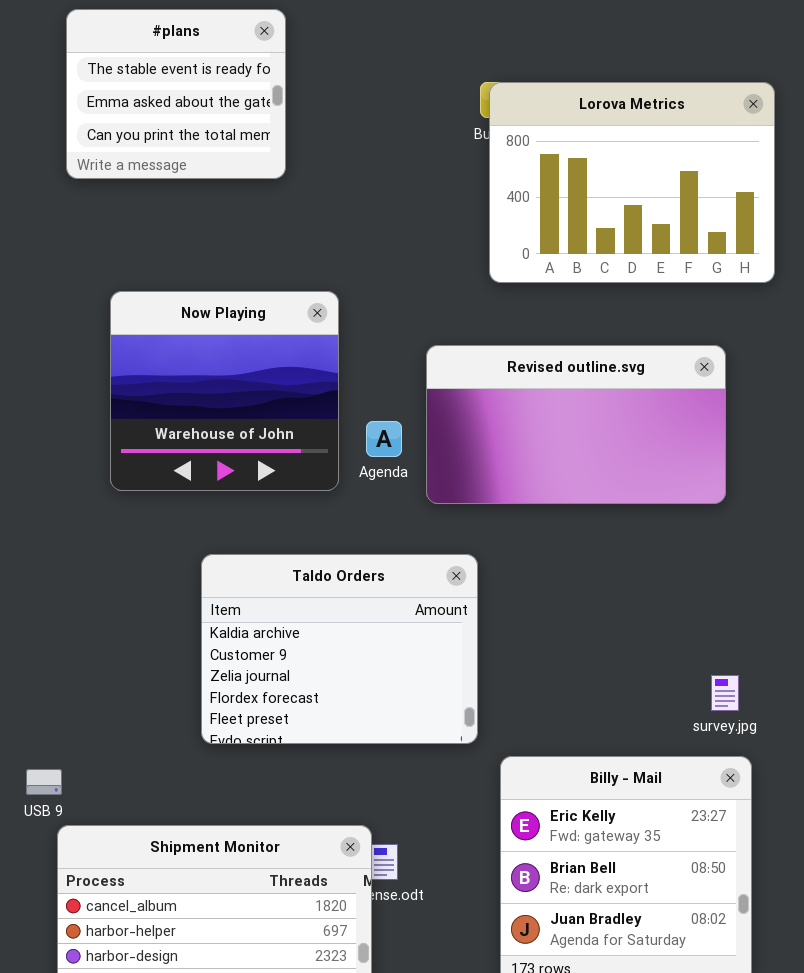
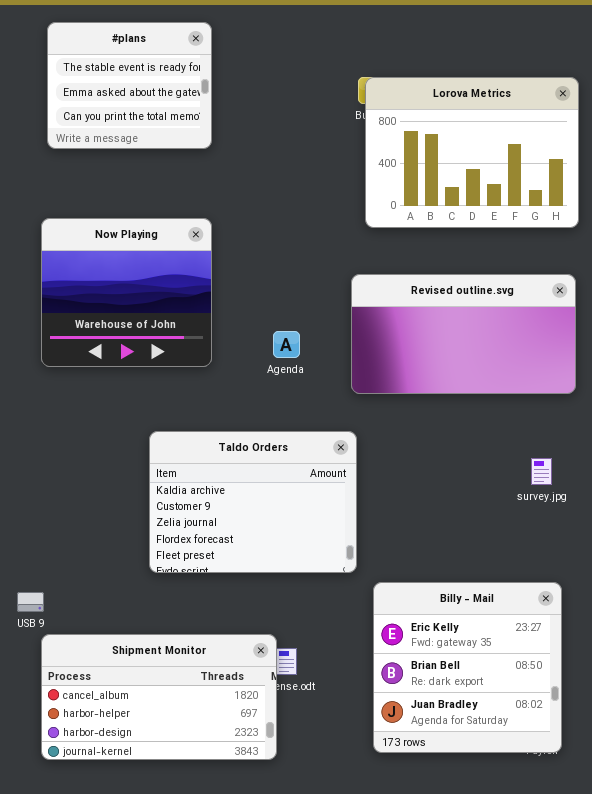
Now Playing: [110,291,339,491] -> [41,218,212,367], moved
Revised outline.svg: [426,345,726,504] -> [351,274,576,394], moved
survey.jpg: [711,675,739,711] -> [531,458,552,485], moved

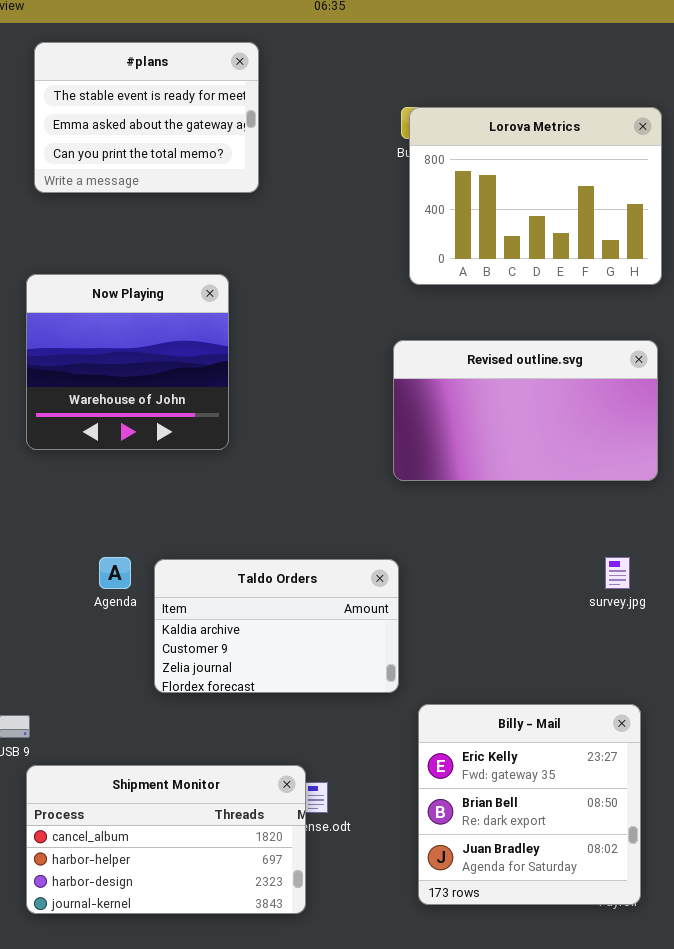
#plans: [47,22,212,149] -> [34,42,259,193], resized
Agenda: [273,331,300,358] -> [99,557,131,589], moved
Taldo Orders: [149,431,357,573] -> [154,559,399,693], resized

